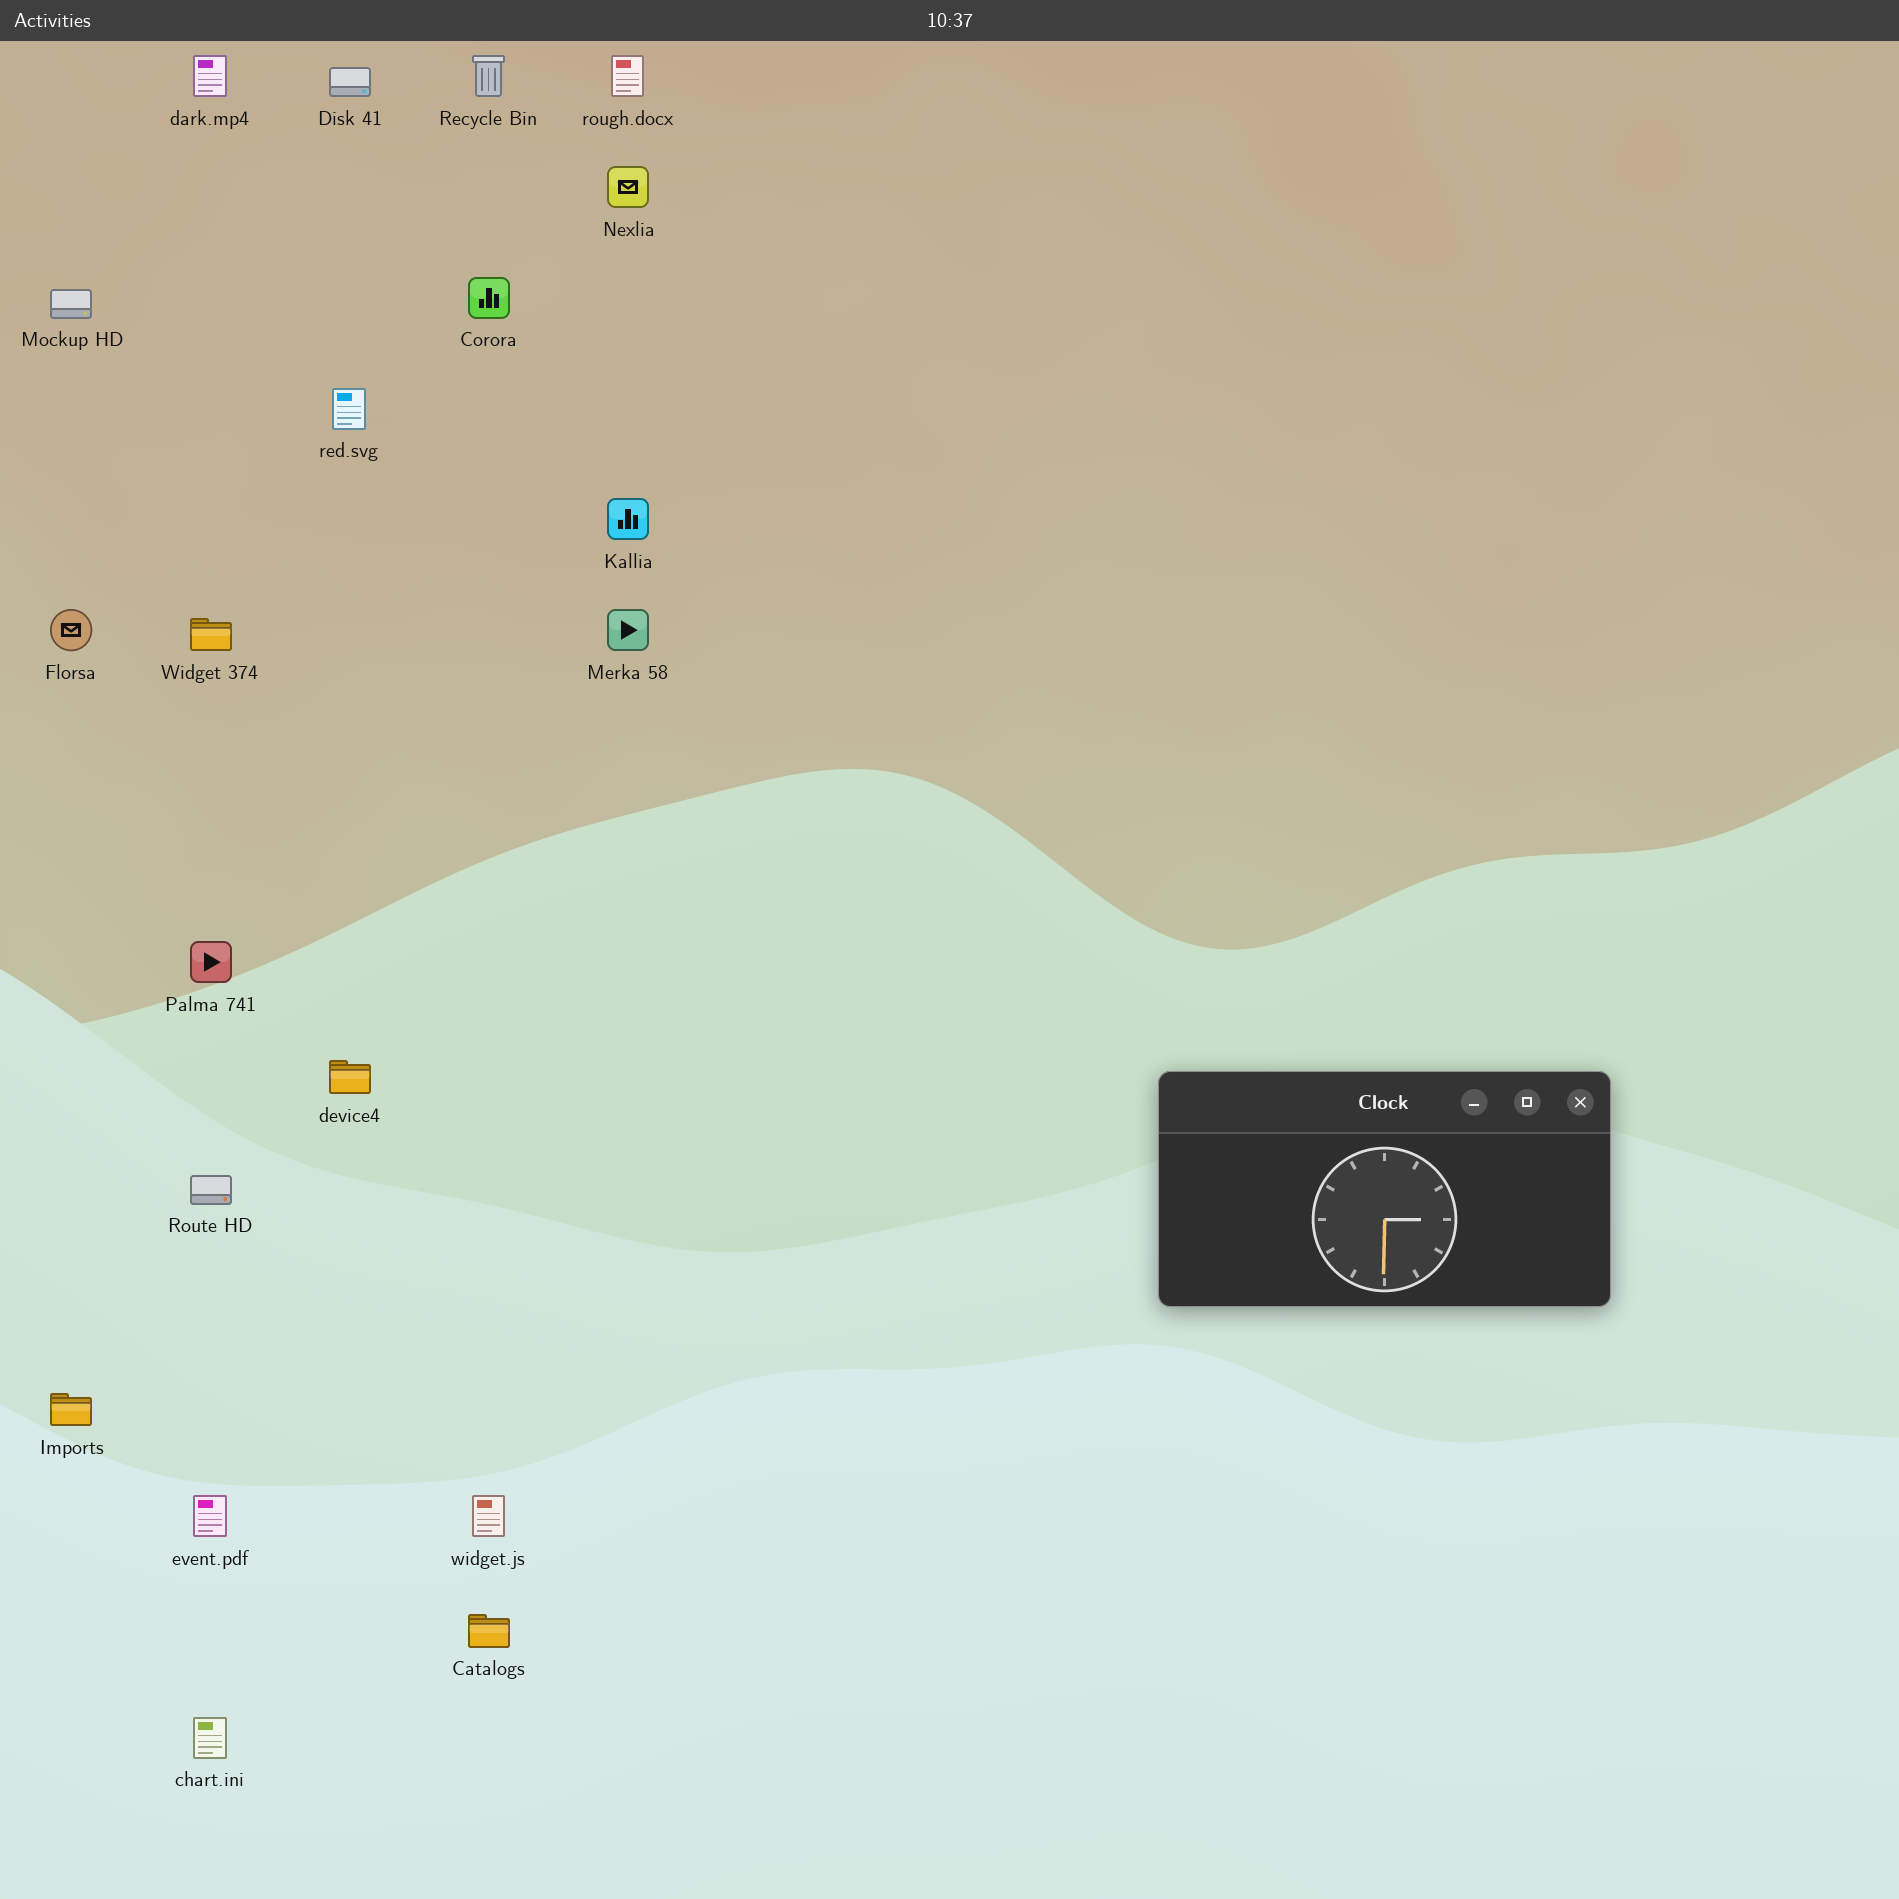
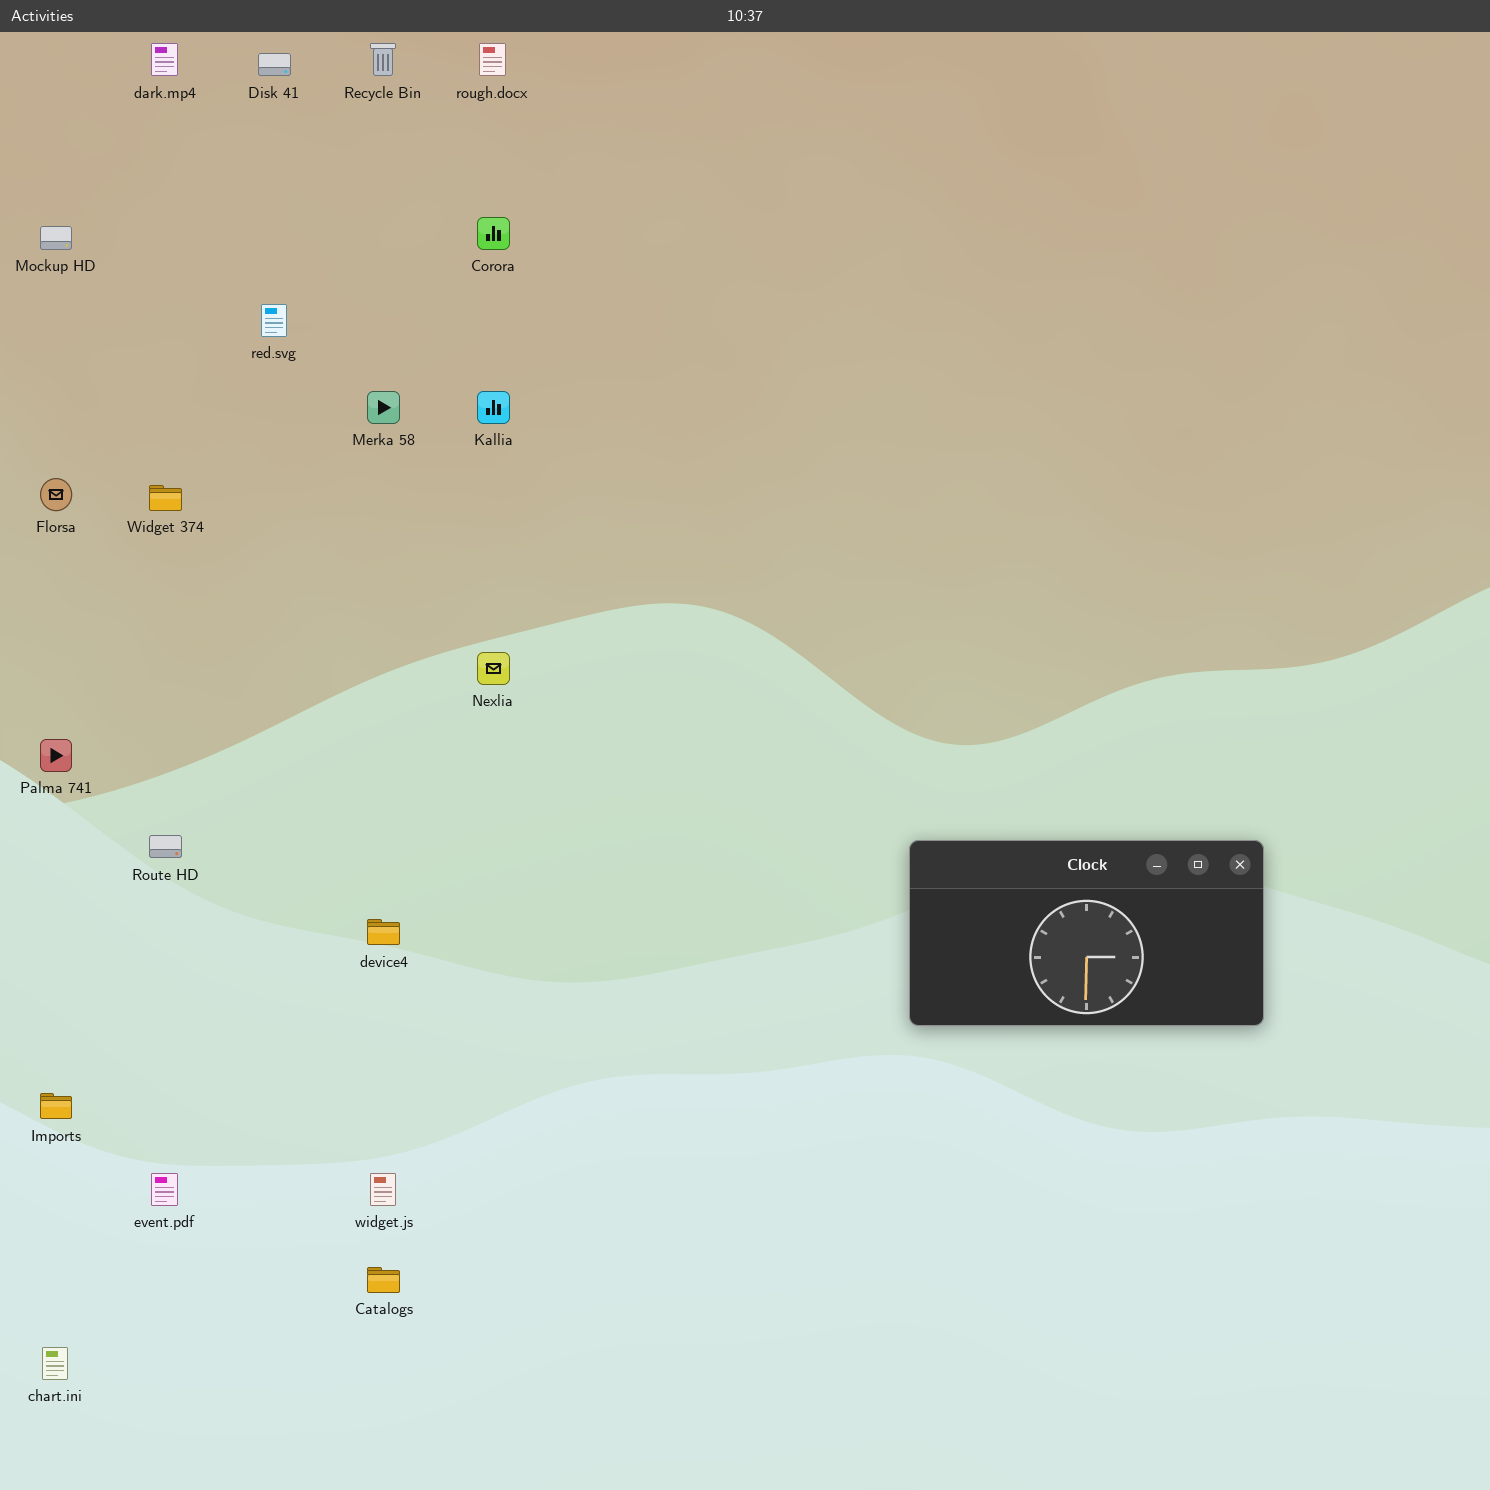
Nexlia: [607,166,649,208] -> [477,652,510,685], moved
Corora: [468,277,510,319] -> [477,217,510,250], moved
Merka 58: [607,609,649,651] -> [367,391,400,424], moved
Palma 741: [190,941,232,983] -> [40,739,72,772], moved
device4: [329,1060,371,1094] -> [367,919,400,945], moved
Route HD: [190,1175,232,1205] -> [149,835,182,858], moved
chart.ini: [193,1717,227,1759] -> [42,1347,68,1380], moved

